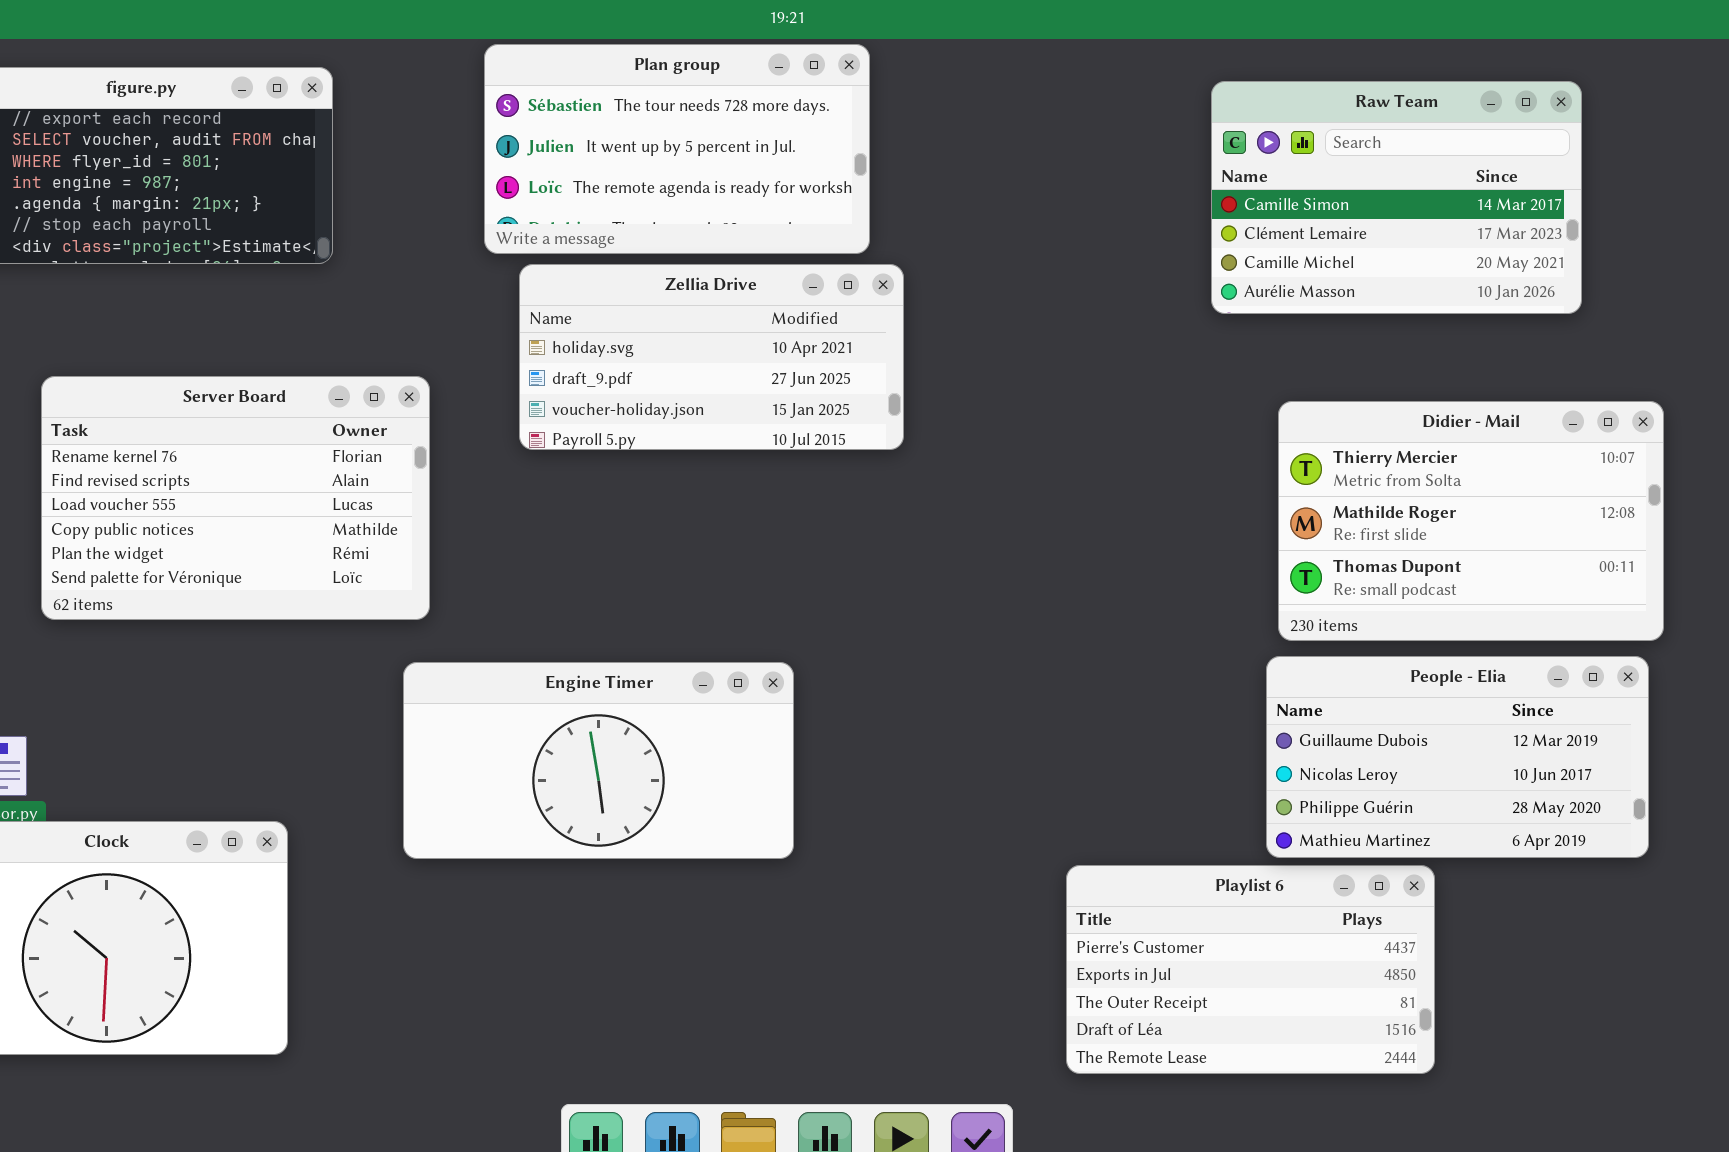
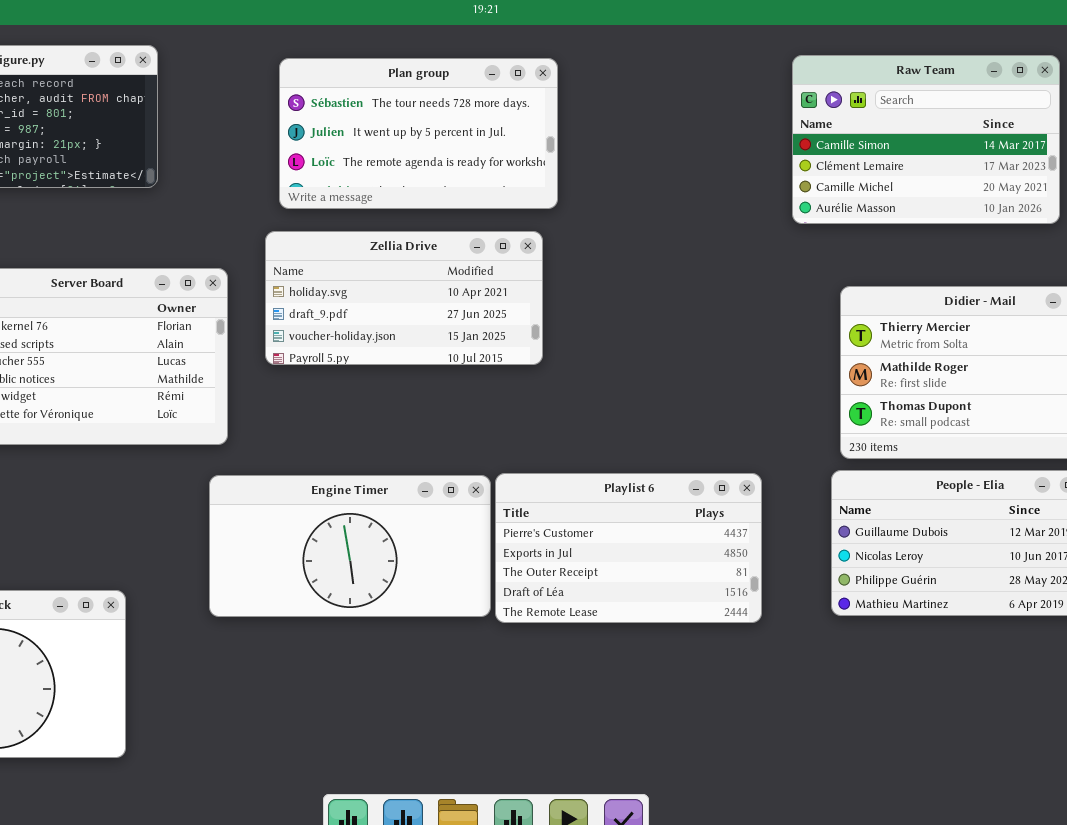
Plan group: [484,44,870,254] -> [279,58,558,209], moved
Zellia Drive: [519,264,904,450] -> [265,231,543,365], moved
Playlist 6: [1066,865,1435,1074] -> [495,473,762,623], moved

